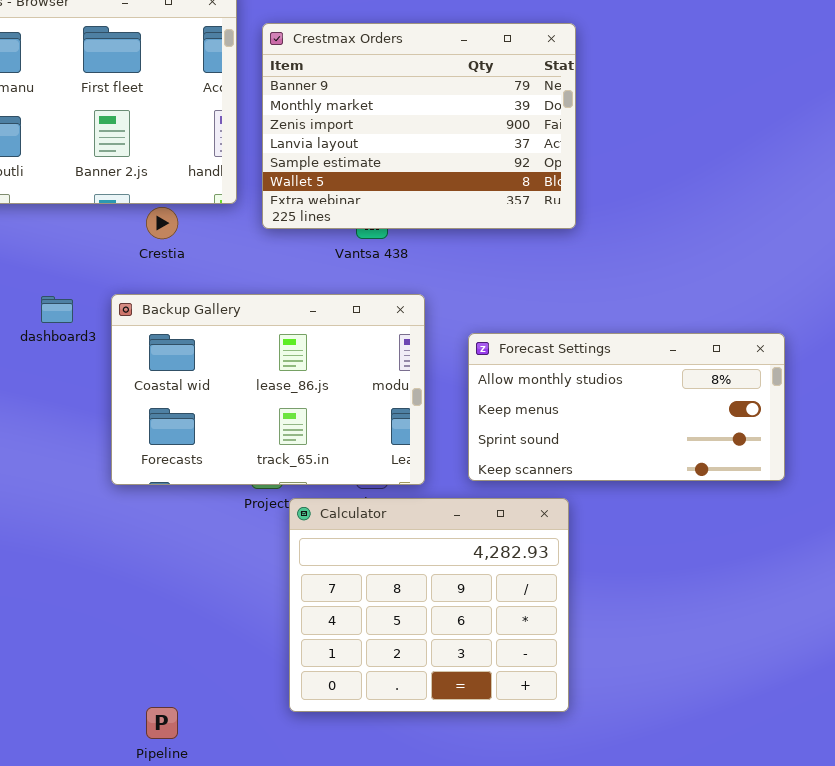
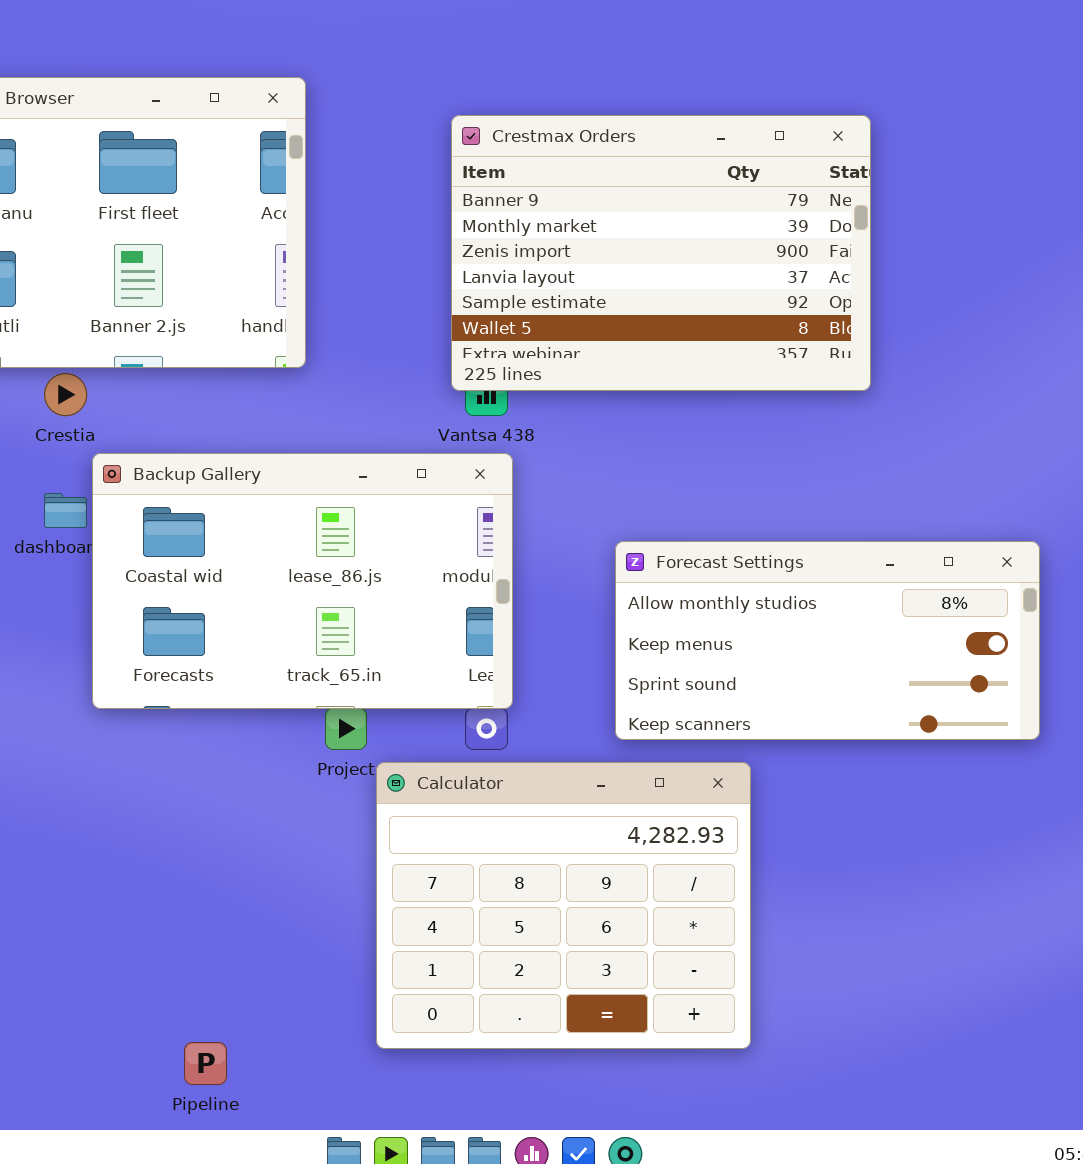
Crestmax Orders: [262,23,576,229] -> [451,115,871,391], moved
Crestia: [146,207,178,239] -> [44,373,87,416], moved
Backup Gallery: [111,294,425,485] -> [92,453,513,709], moved

